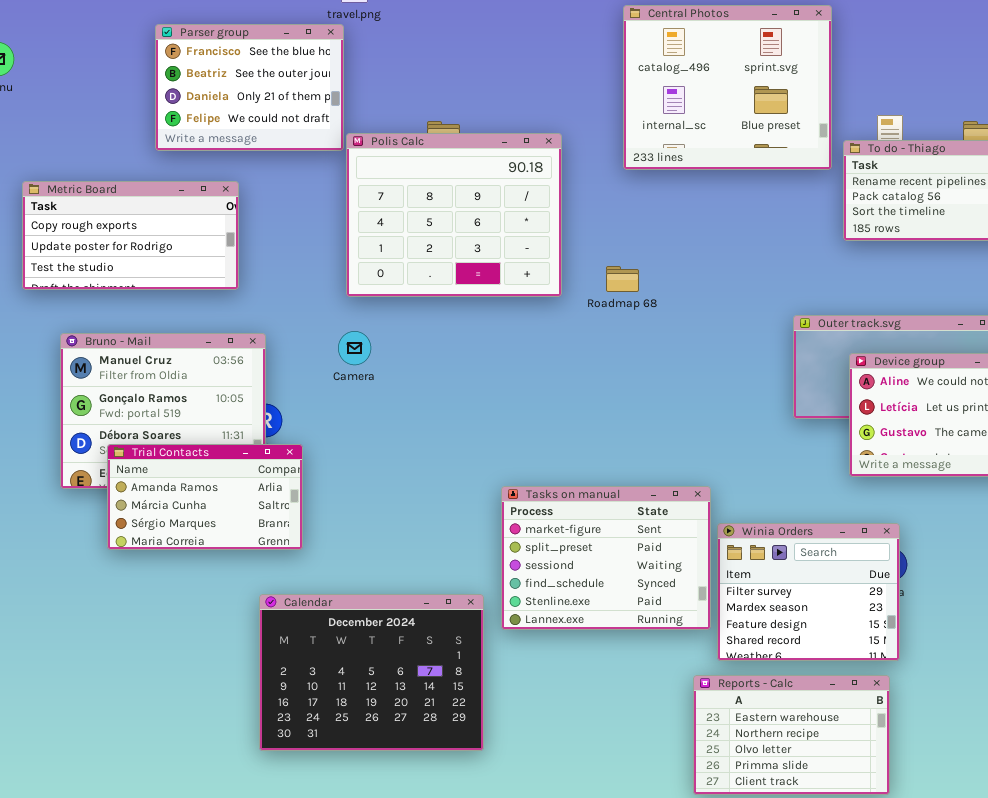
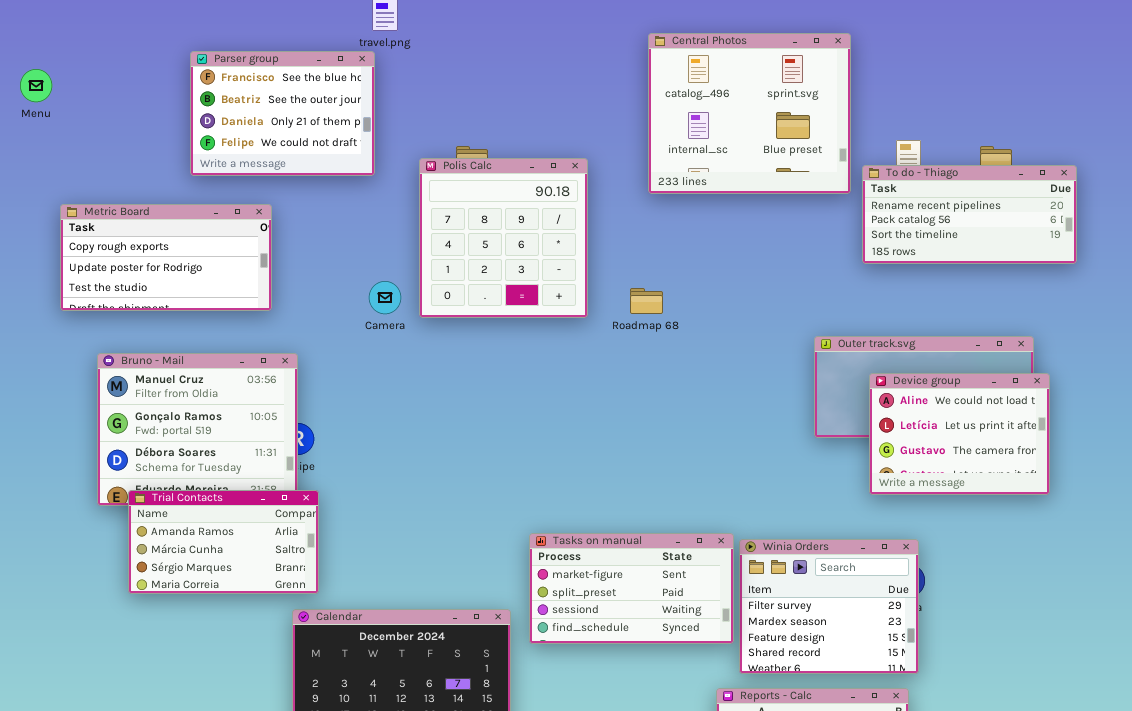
Polis Calc: [346,133,562,297] -> [419,158,588,318], resized
Camera: [338,331,371,365] -> [369,281,401,314], moved
Trial Contacts: [107,444,303,550] -> [128,490,319,594], moved
Tasks on manual: [501,486,711,630] -> [529,533,734,644], resized

